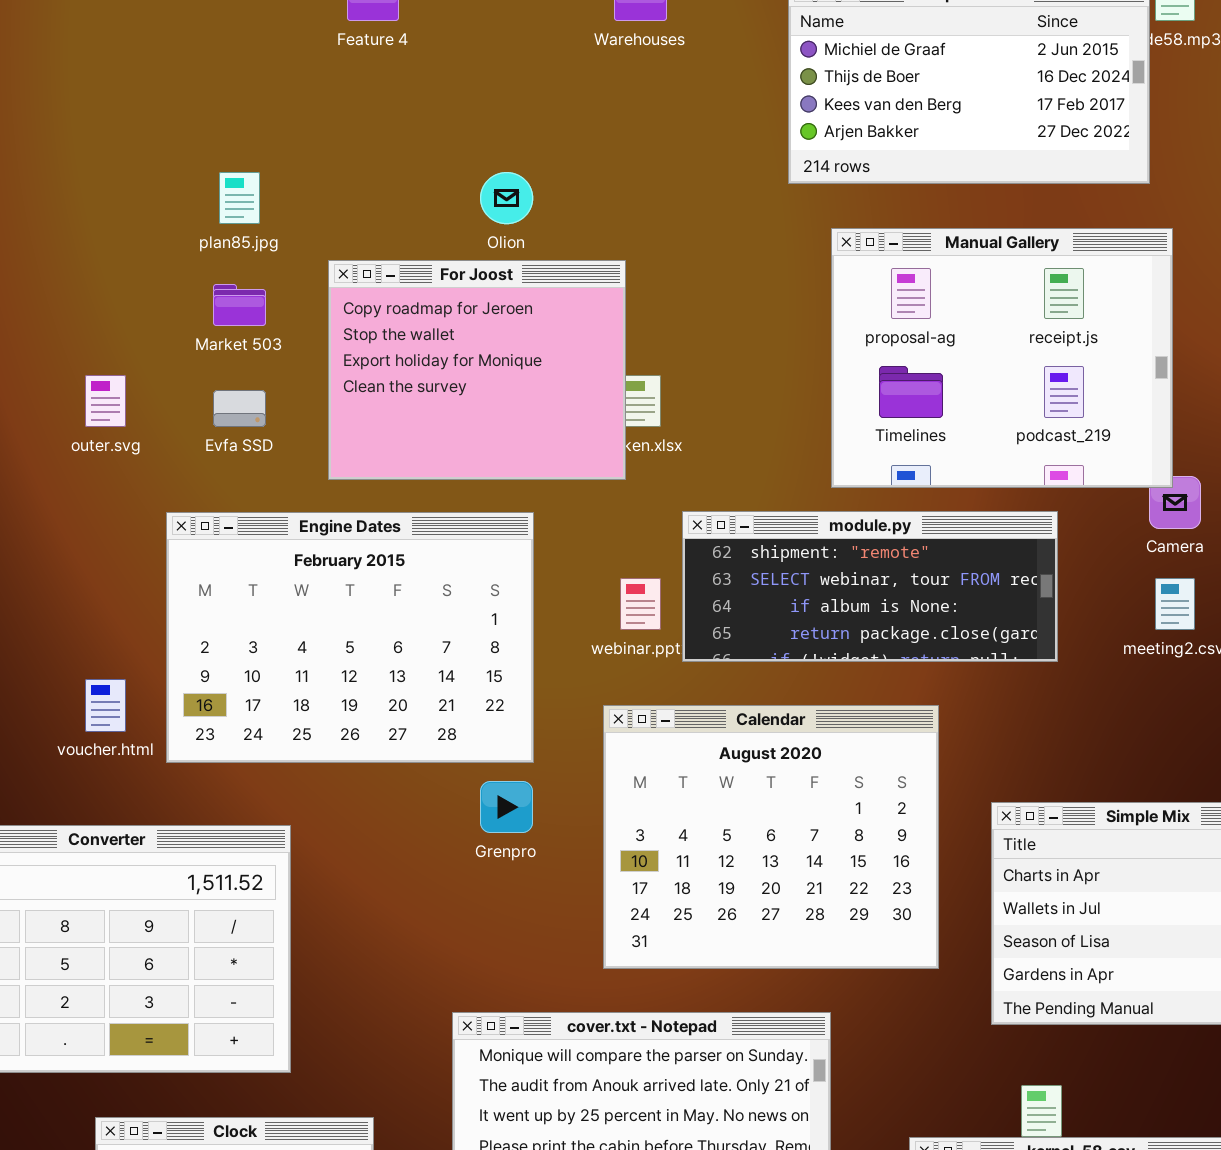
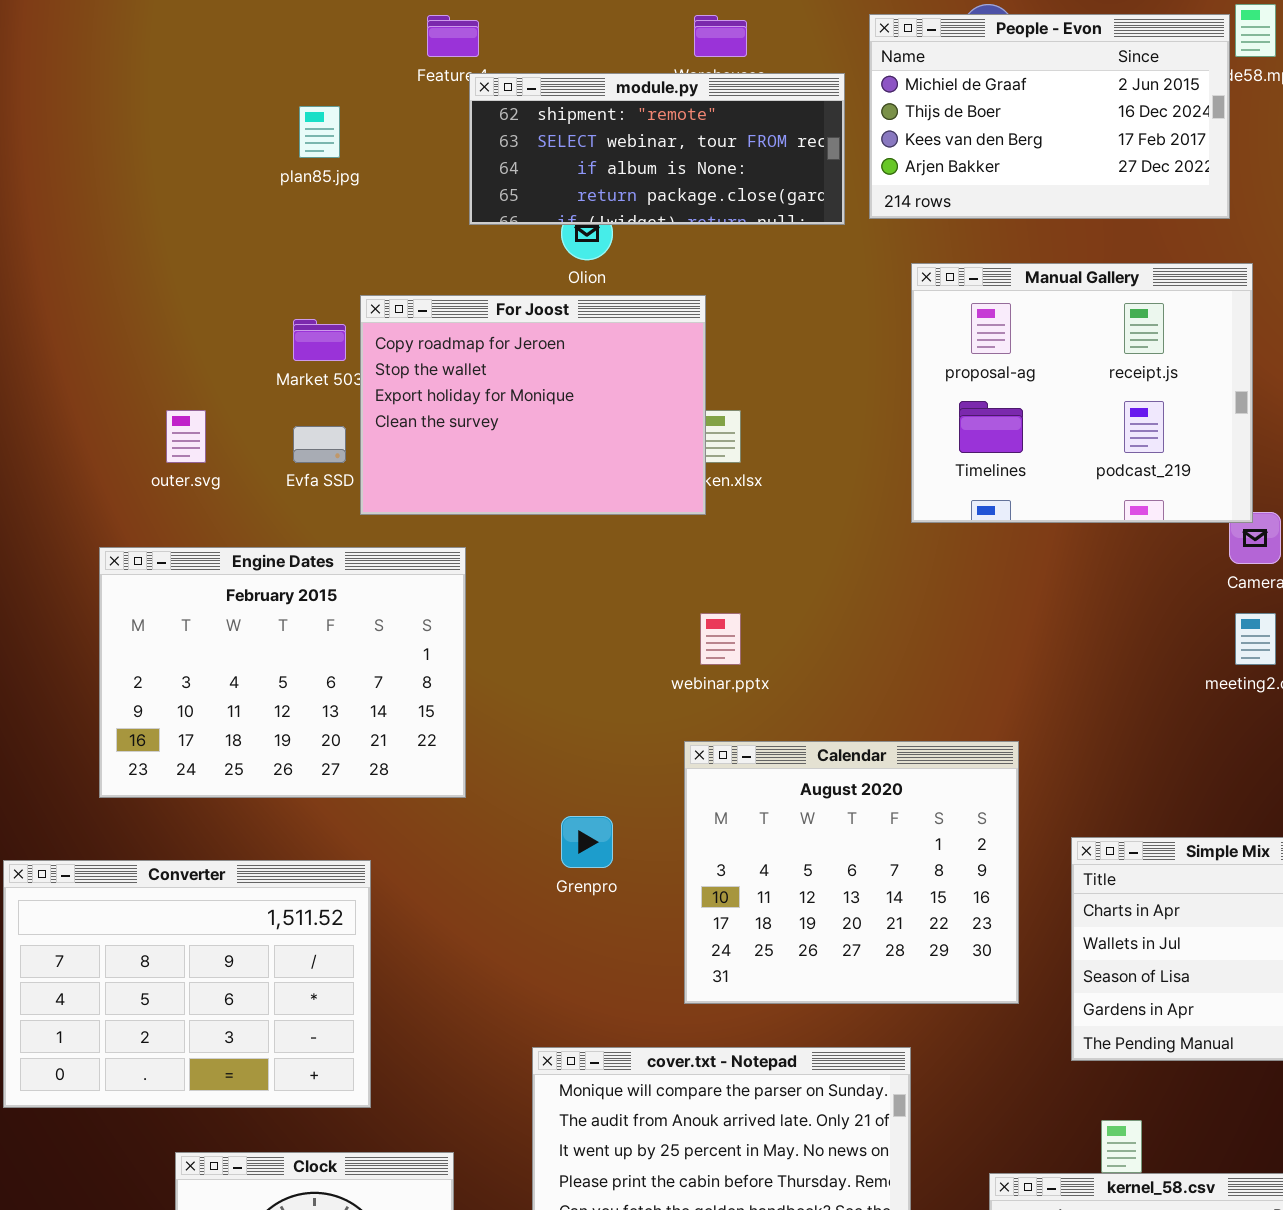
plan85.jpg: [219,172,260,224] -> [299,106,340,158], moved
For Joost: [328,260,626,480] -> [360,295,706,515], resized
module.py: [682,511,1058,662] -> [469,73,845,225], moved
Engine Dates: [166,512,534,763] -> [99,547,466,798], moved

